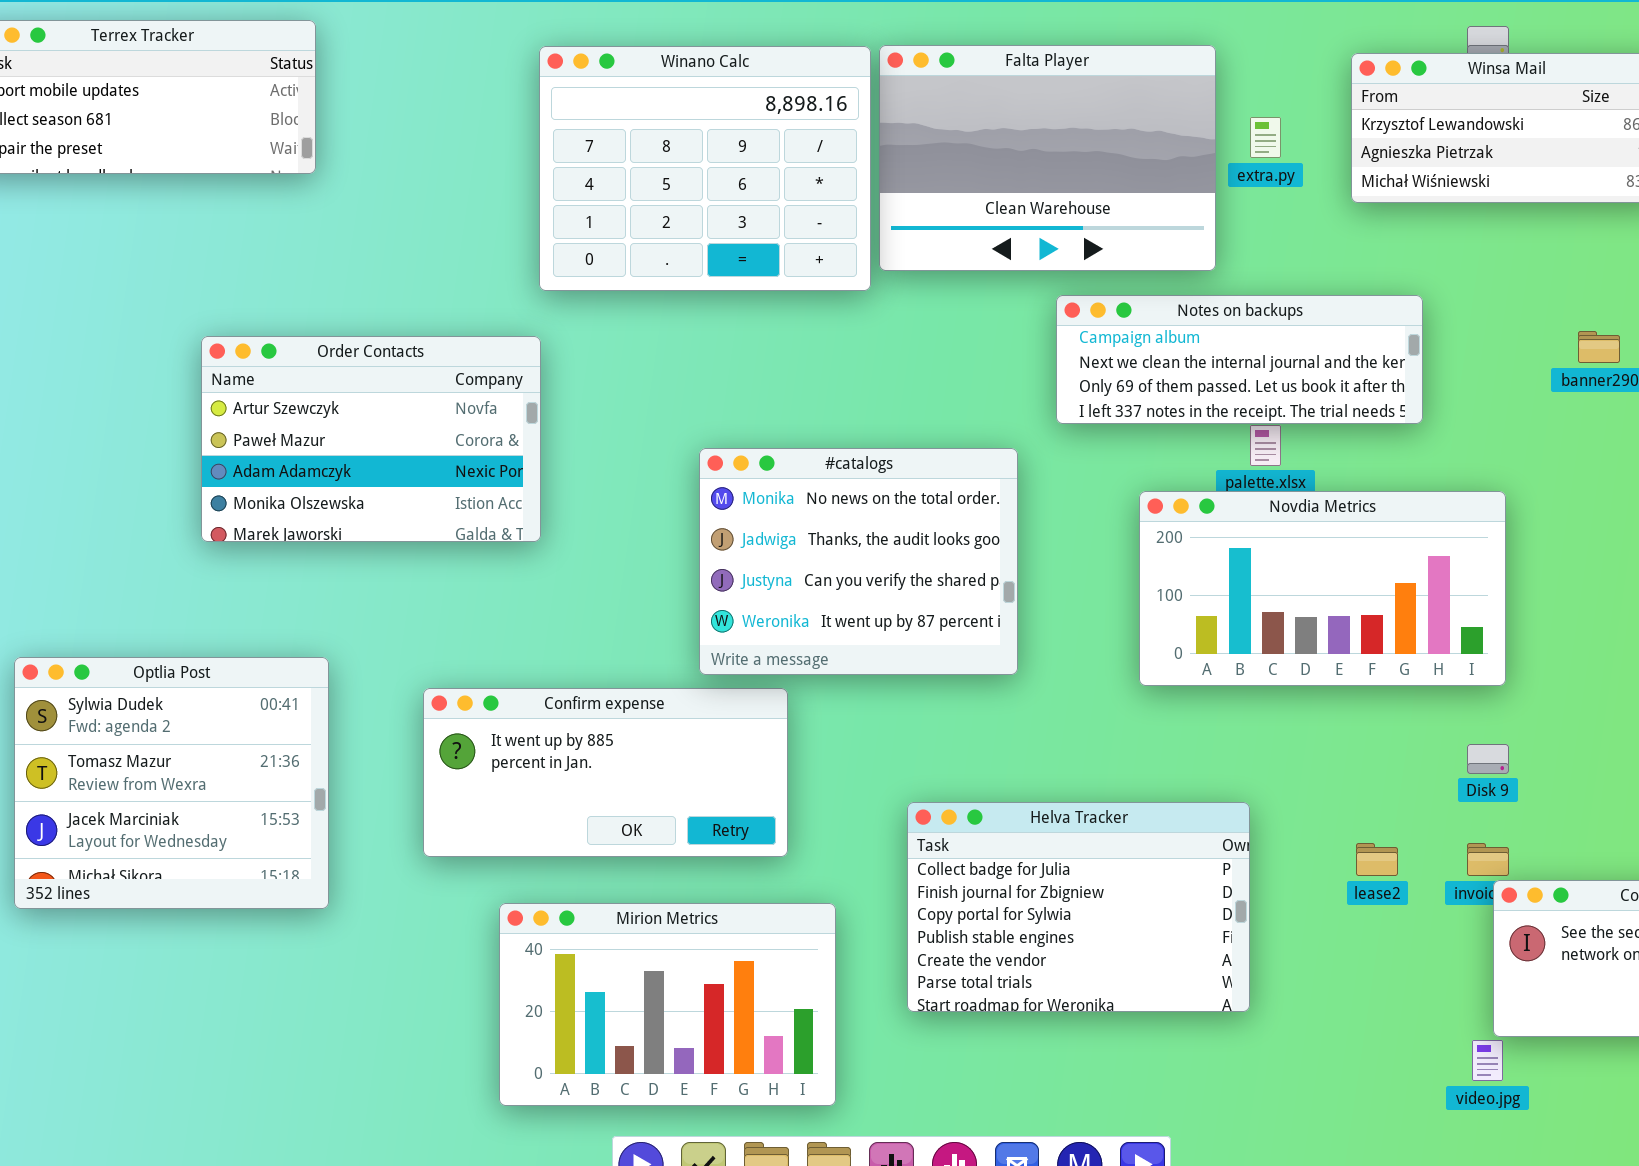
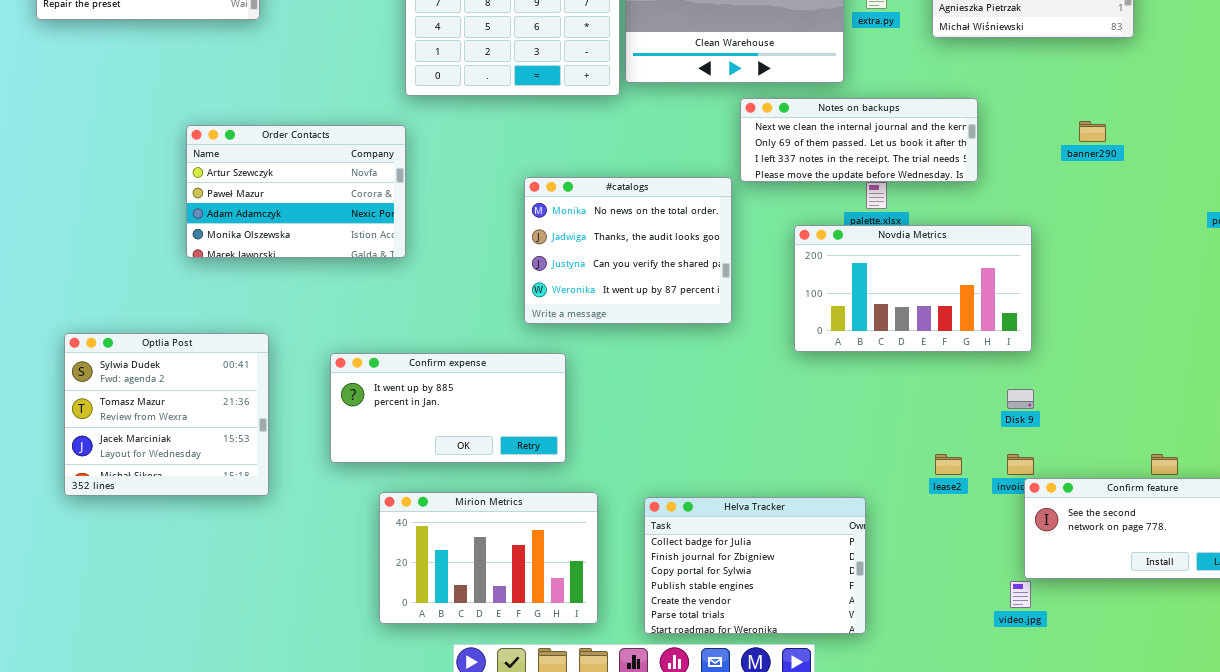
Notes on backups: [1056,295,1423,424] -> [740,98,978,182], scrolled down 1 row
#catalogs: [699,448,1018,675] -> [524,177,732,324], moved
Helva Tracker: [907,802,1250,1012] -> [644,497,866,634], moved

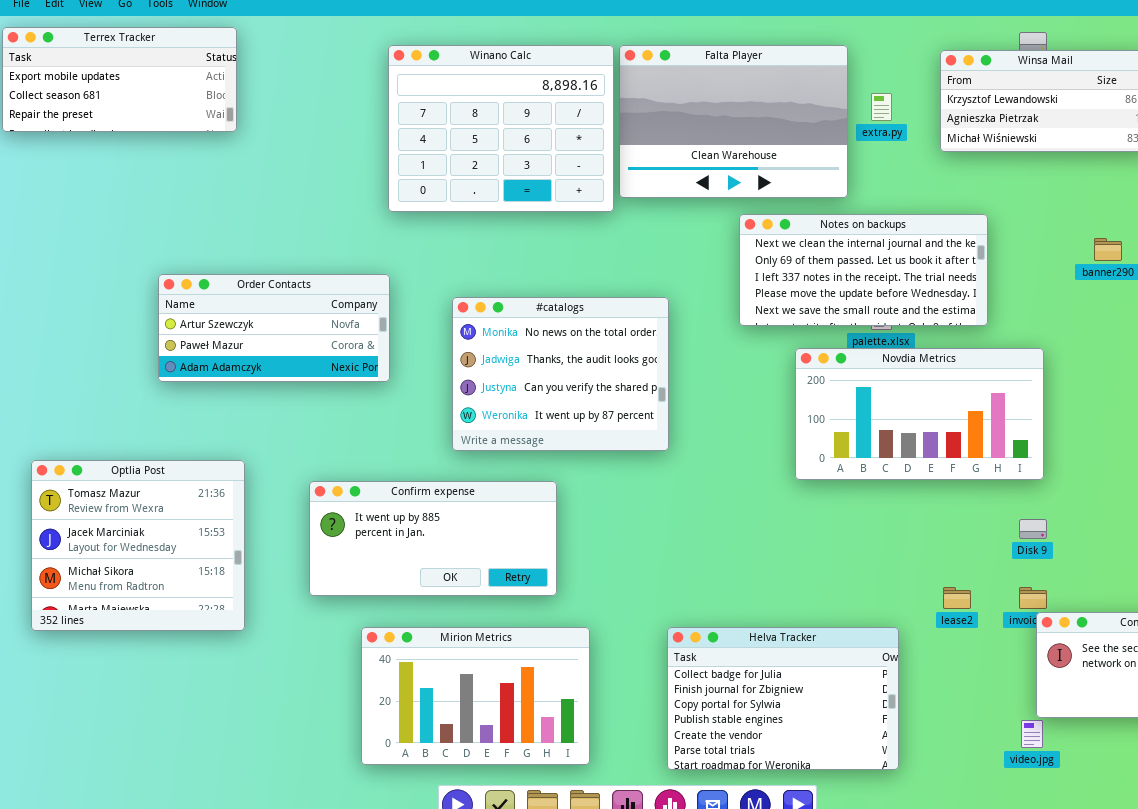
Notes on backups: [740,98,978,182] -> [739,214,988,326], resized
Order Contacts: [186,125,406,258] -> [158,274,390,382], resized
#catalogs: [524,177,732,324] -> [452,297,669,451], moved
Optlia Post: [64,333,269,496] -> [31,460,245,631], scrolled down 1 row
Helva Tracker: [644,497,866,634] -> [667,627,899,770], moved

